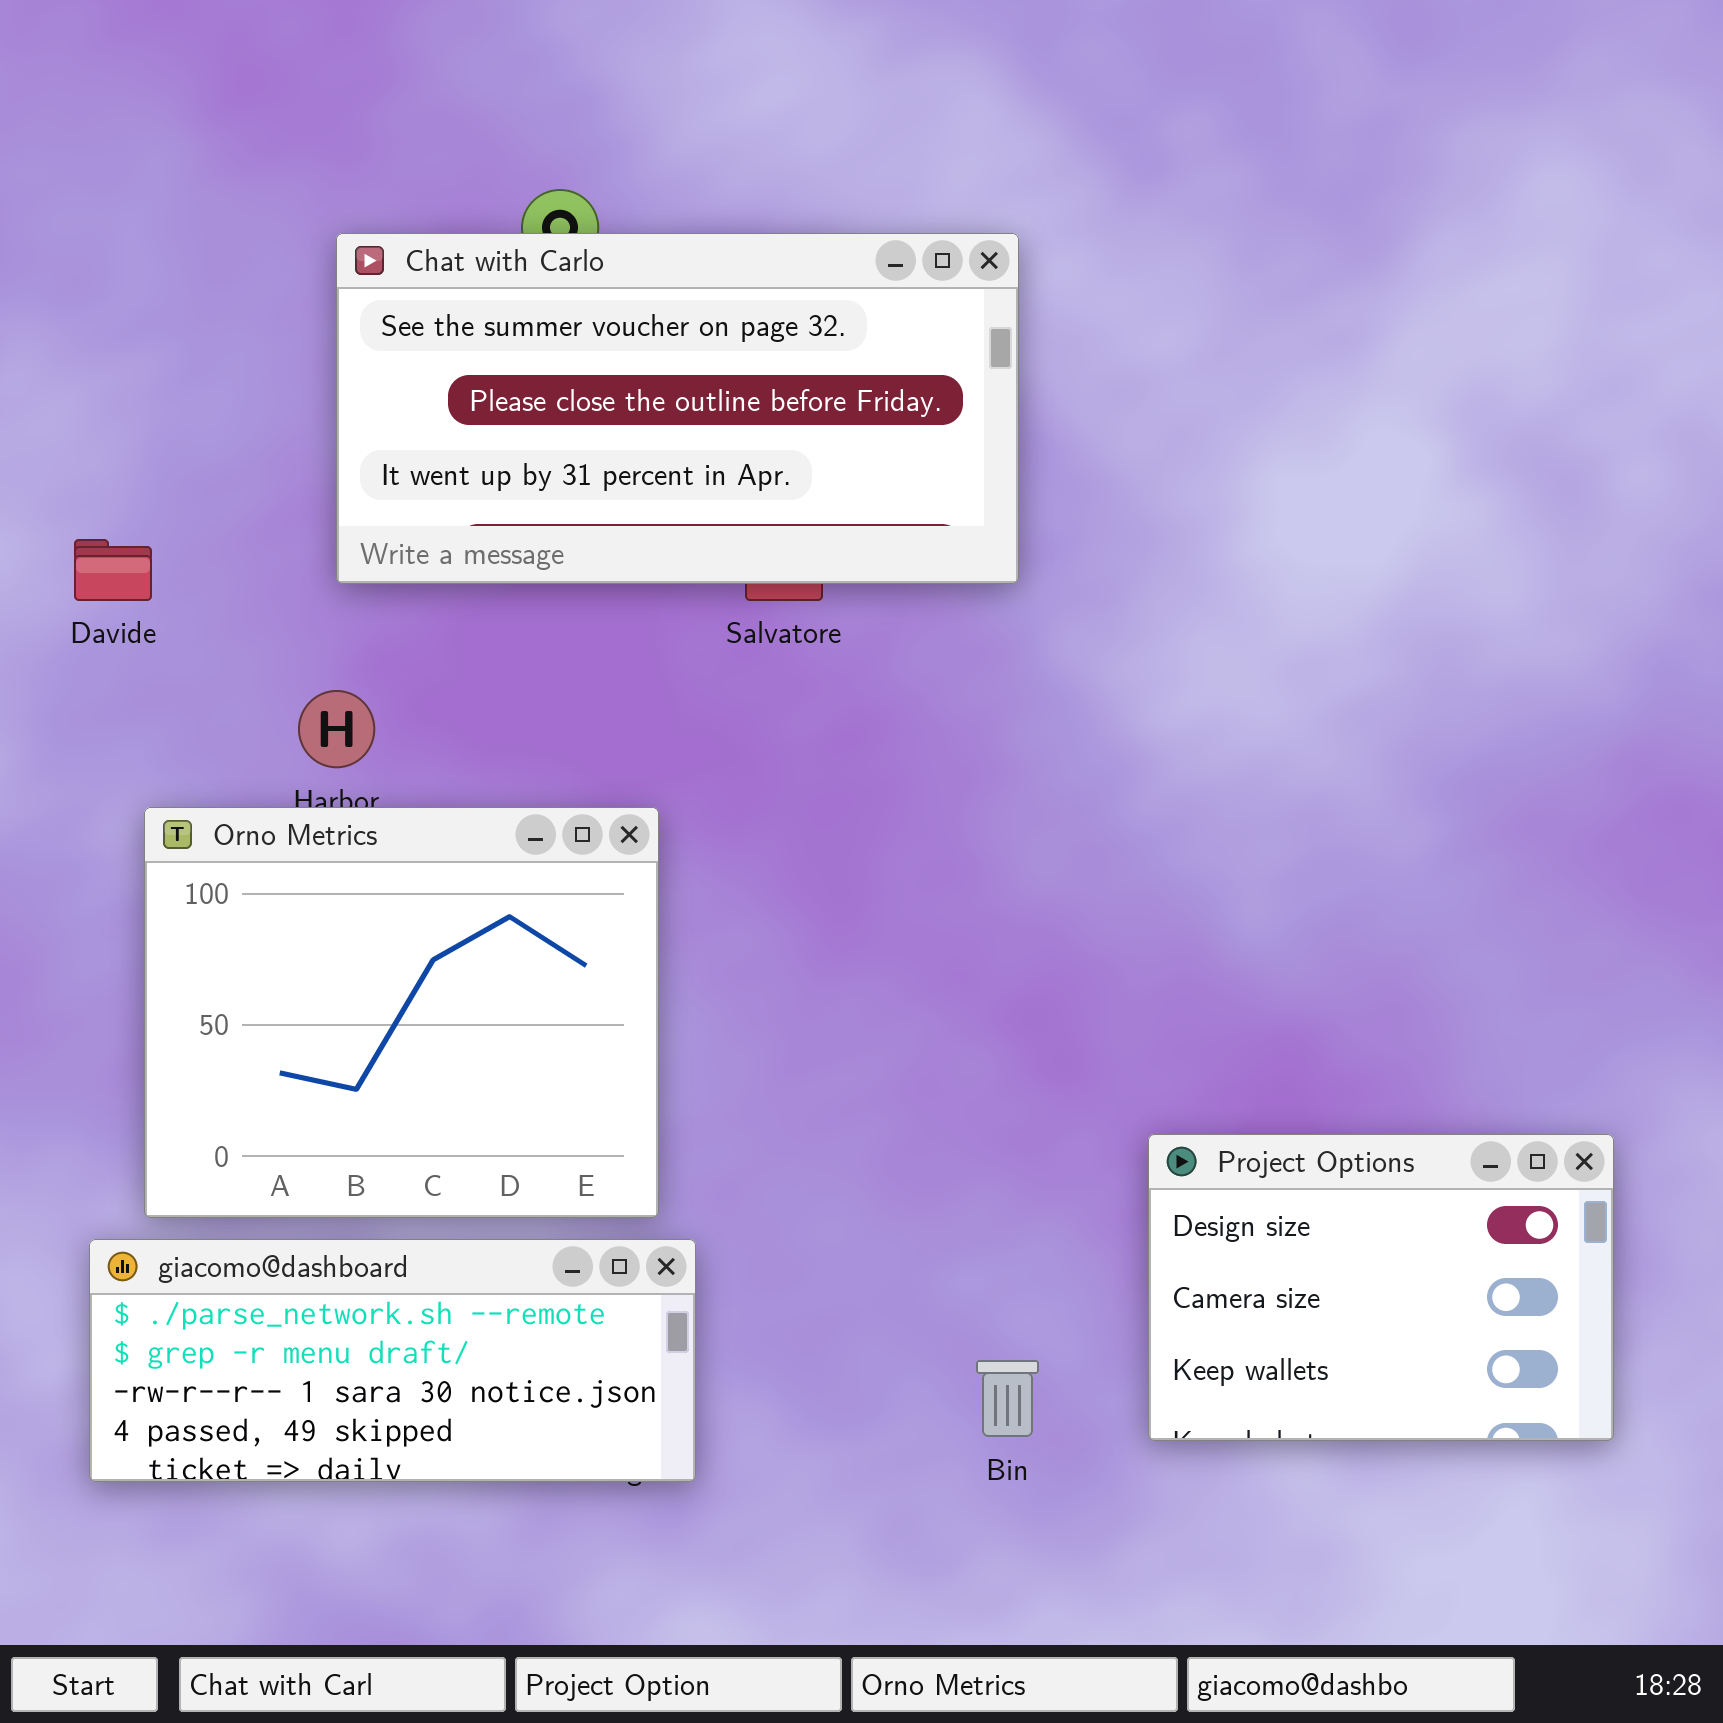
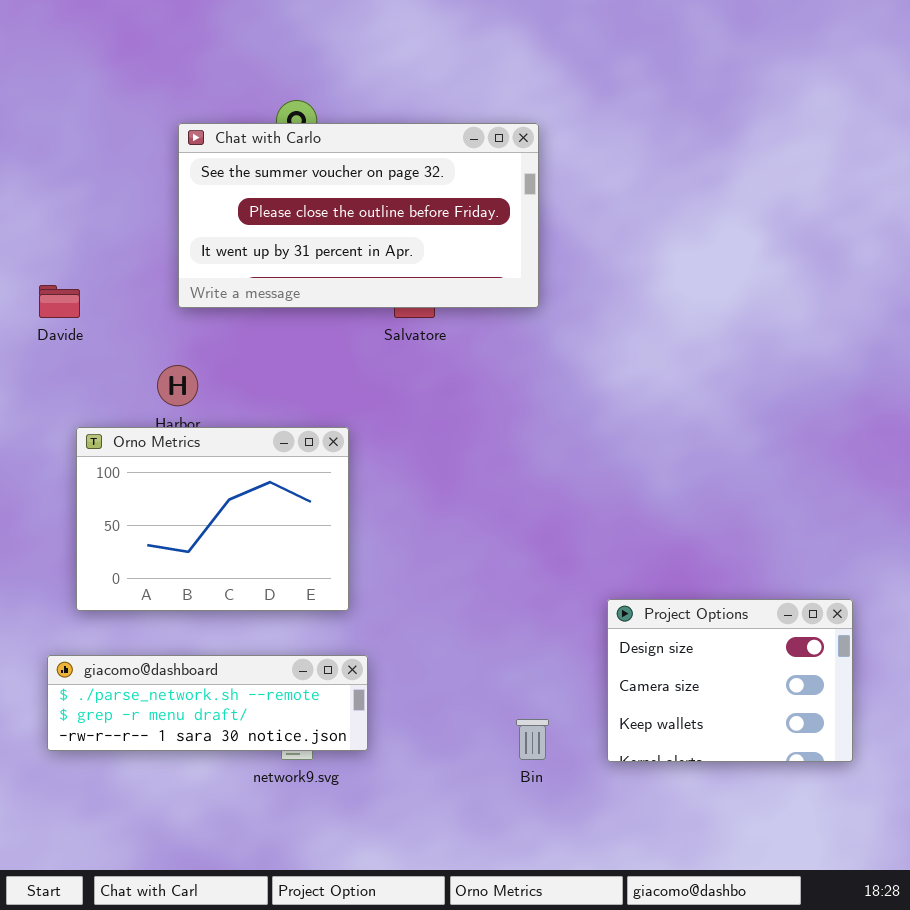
Orno Metrics: [144,807,659,1218] -> [76,427,349,611], resized
giacomo@dashboard: [89,1239,696,1482] -> [47,655,368,751], resized

